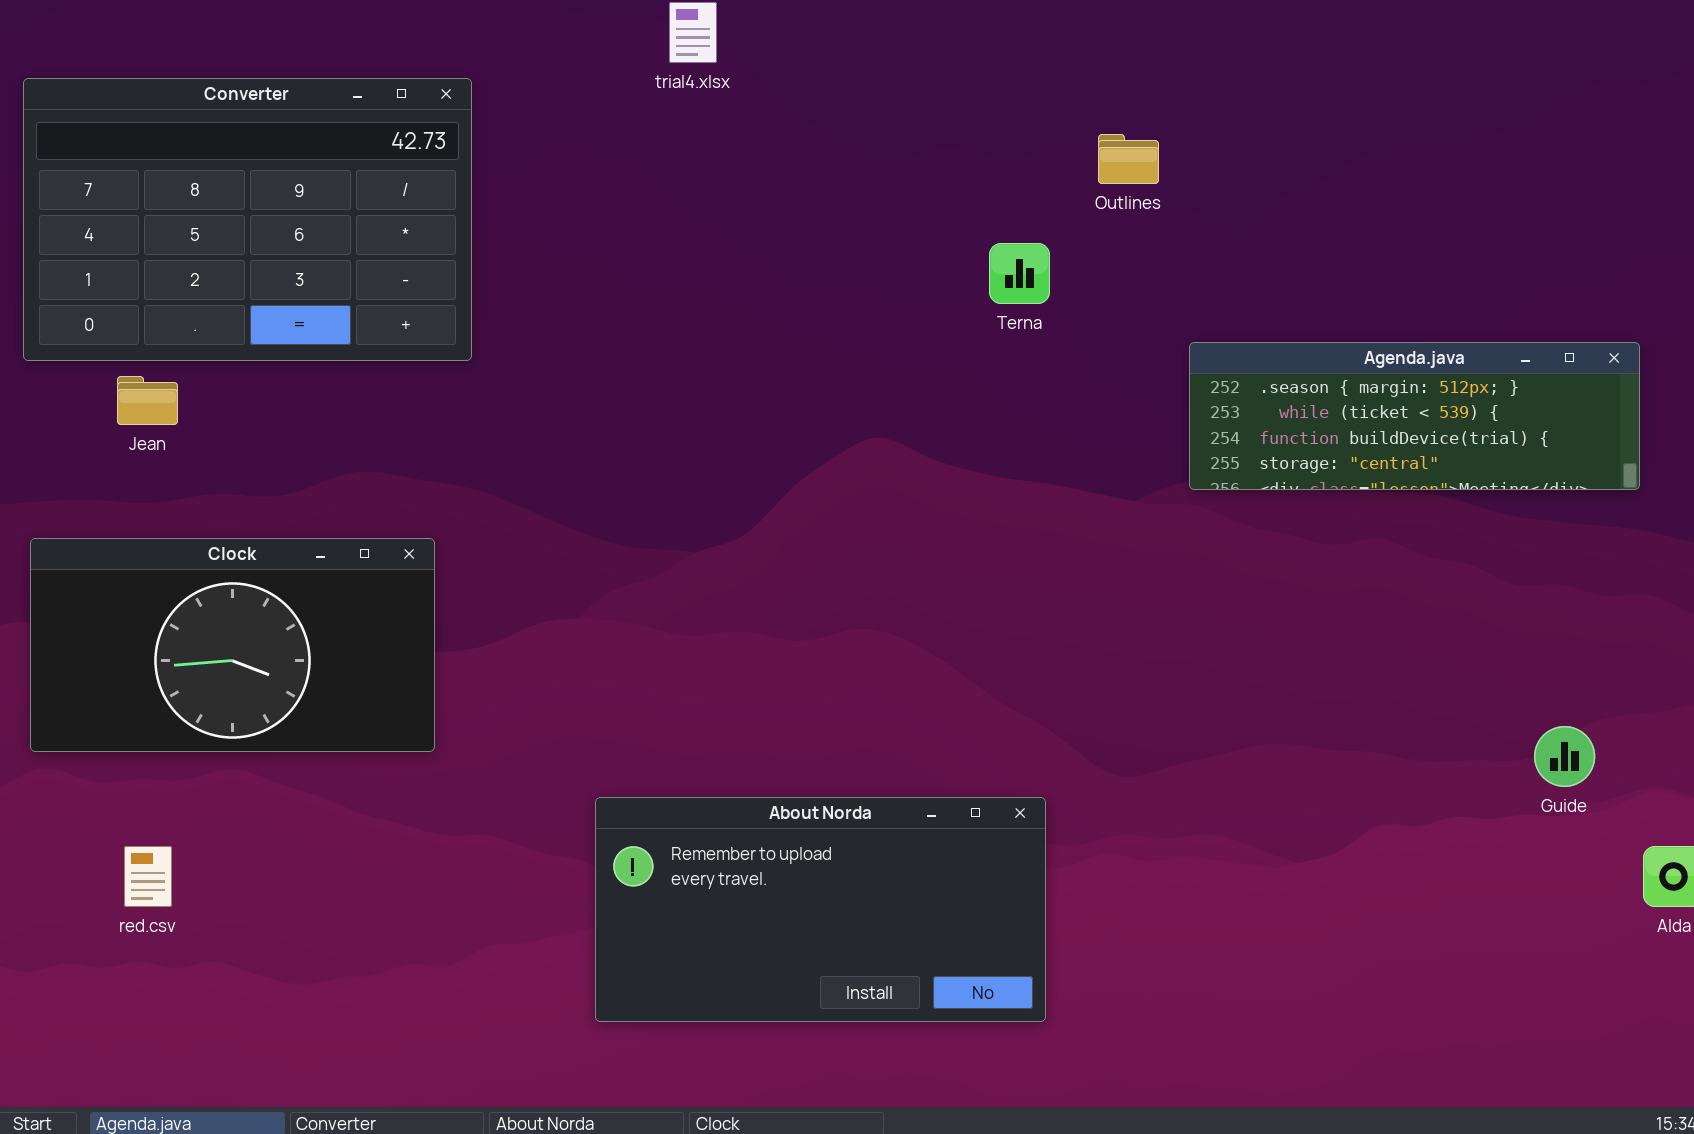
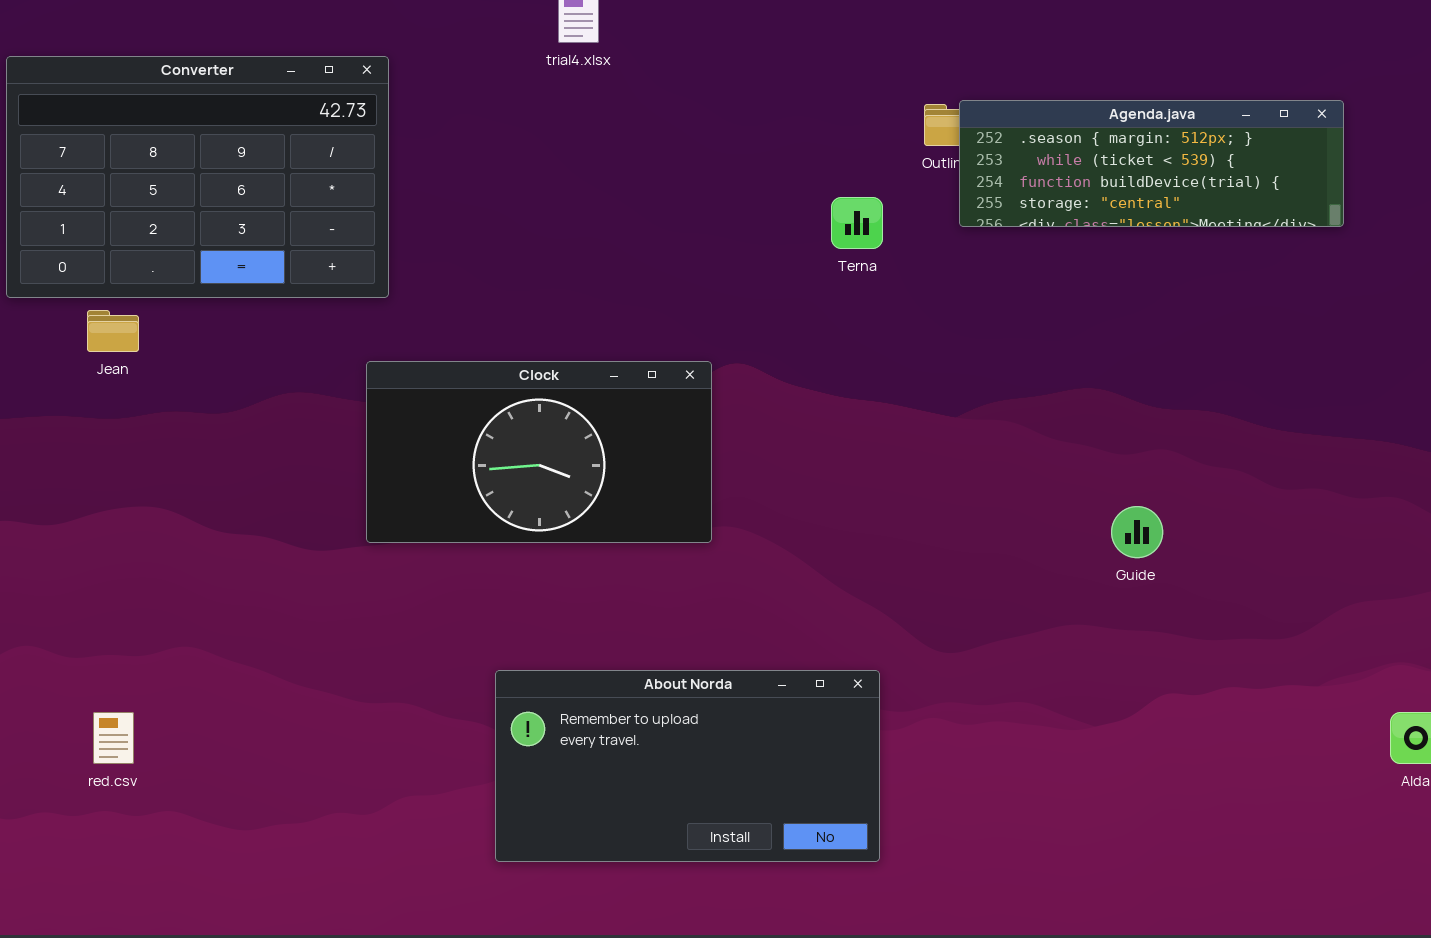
Agenda.java: [1189,342,1640,490] -> [959,100,1344,227], moved
Clock: [30,538,435,752] -> [366,361,712,543], moved
Guide: [1534,726,1595,787] -> [1111,506,1163,558], moved

